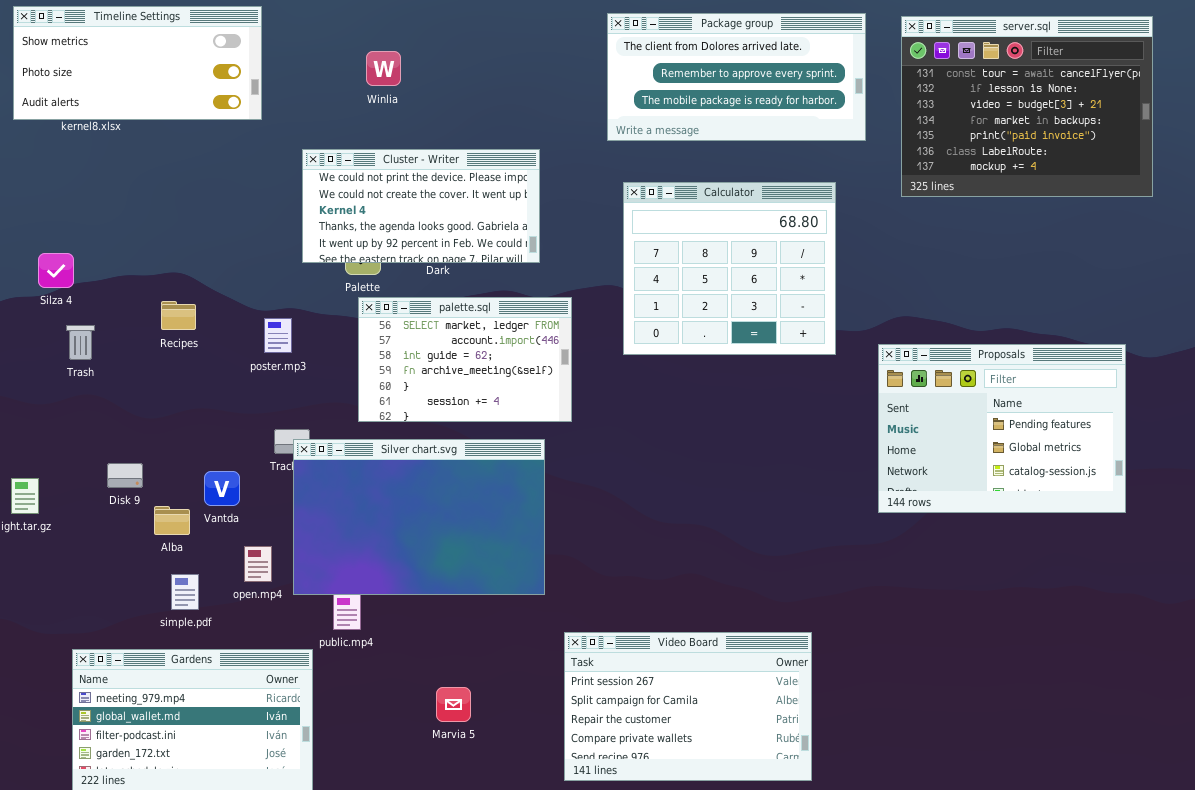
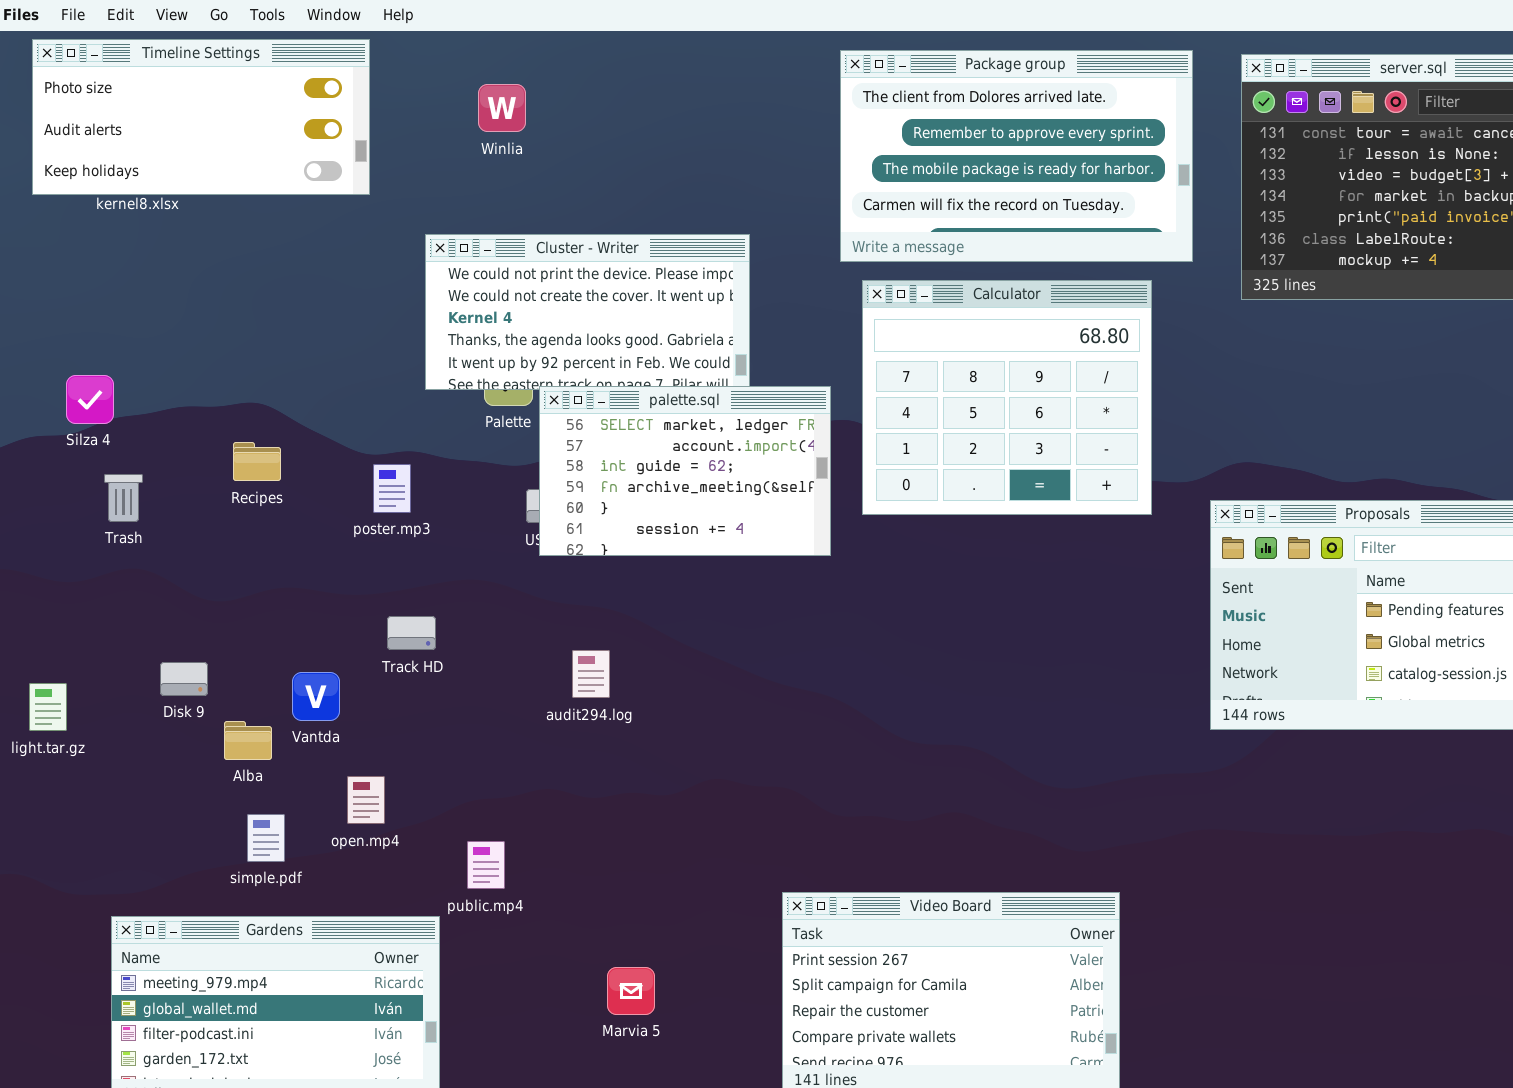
Timeline Settings: [13,6,262,120] -> [32,39,370,195], scrolled down 1 row
Package group: [607,13,866,141] -> [840,50,1193,262], resized
Winlia: [366,51,401,86] -> [478,84,526,132], moved
palette.sql: [358,297,572,422] -> [539,386,831,556], moved
Silver chart.svg: [293,439,545,595] -> none, closed

